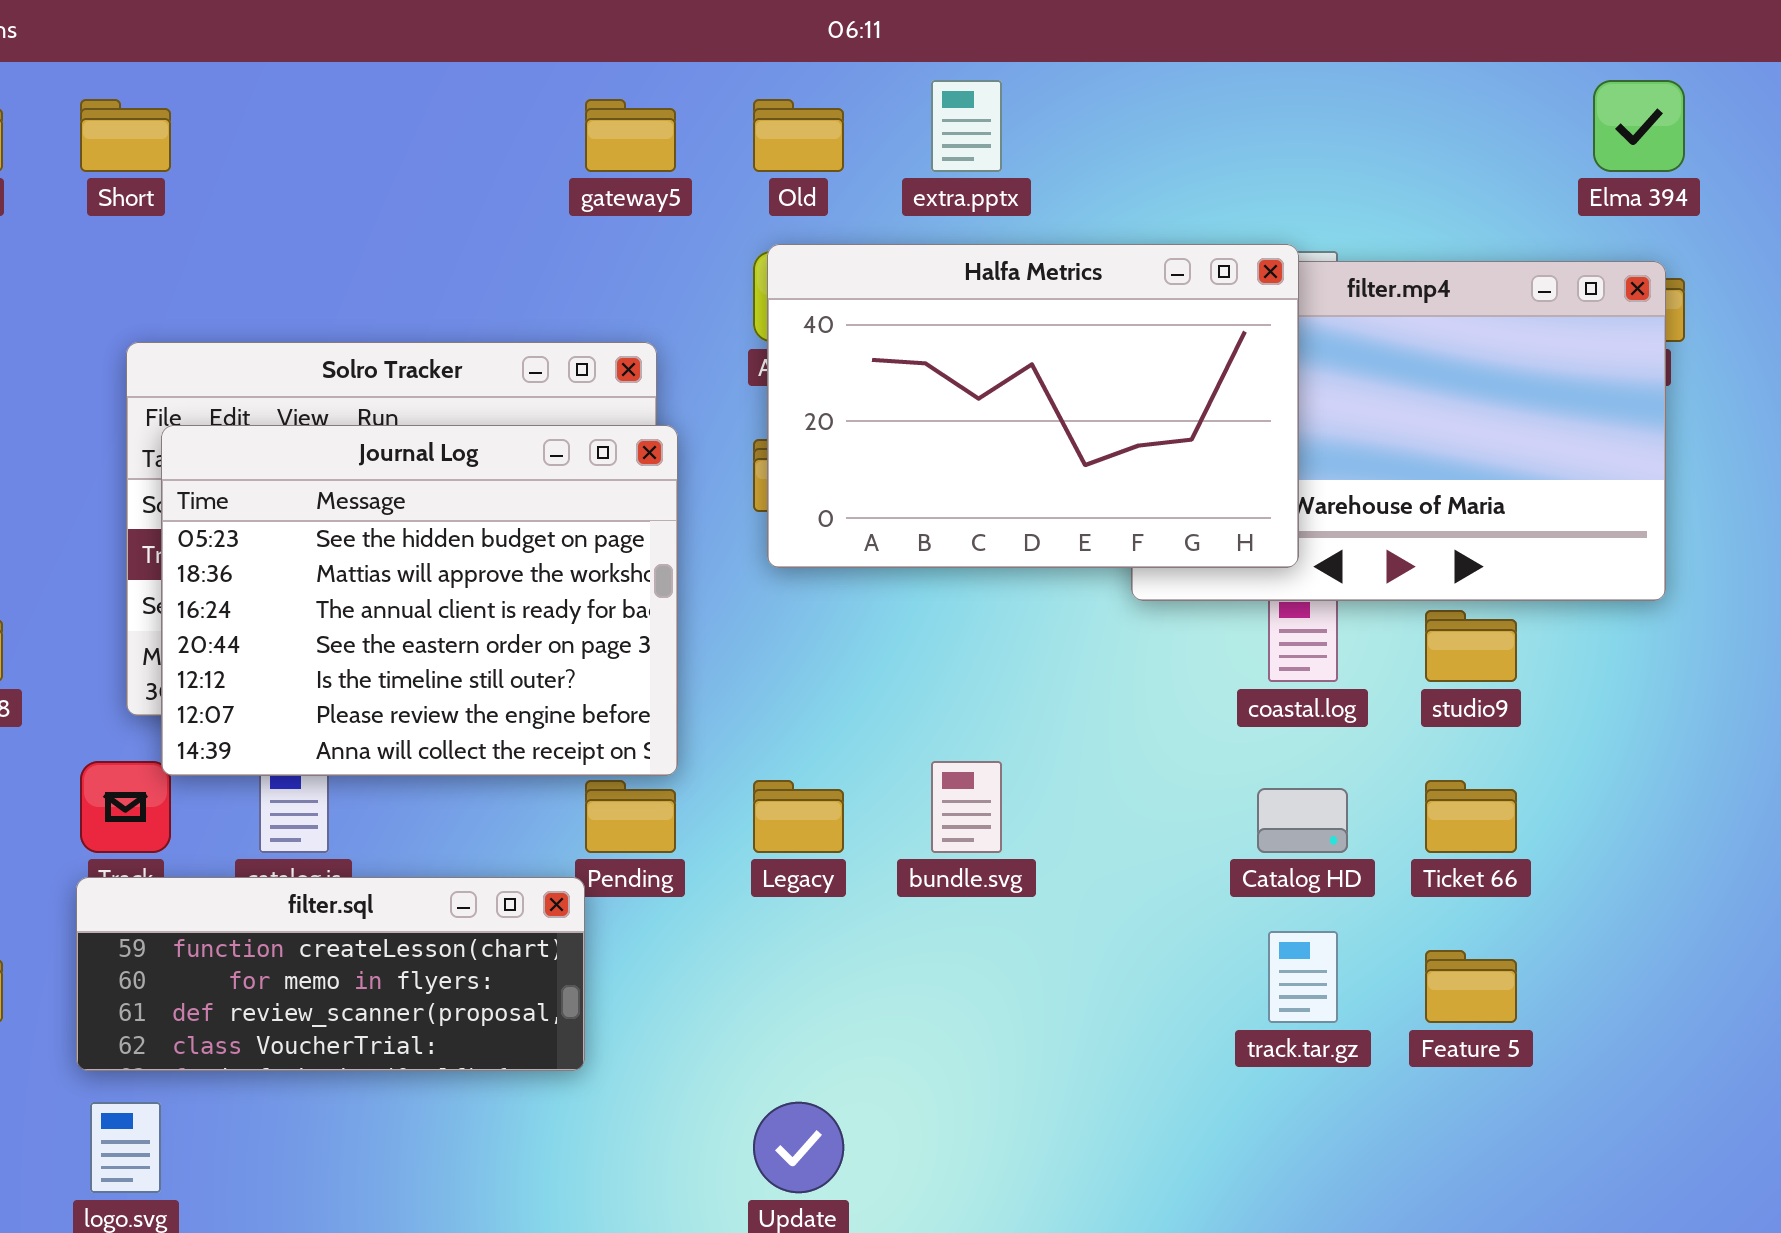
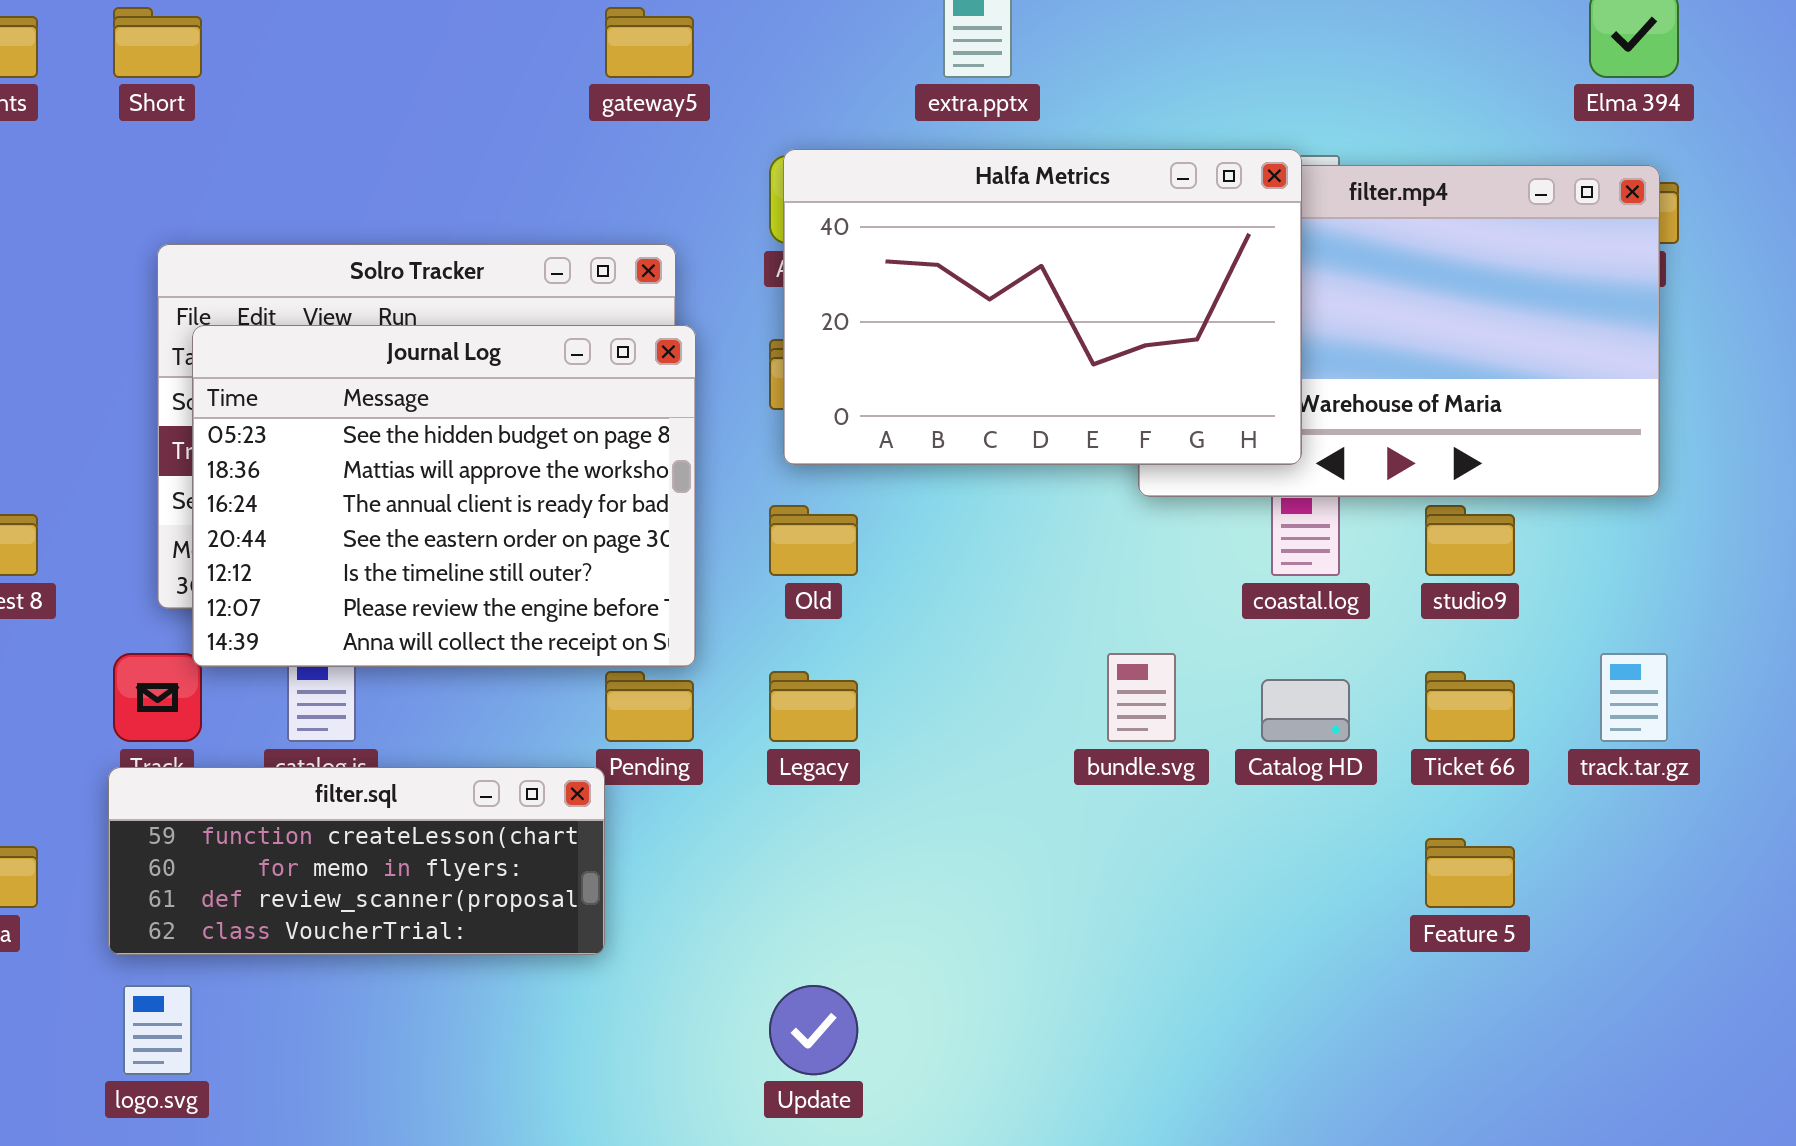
Old: [753,99,844,172] -> [769,505,858,576], moved
bundle.svg: [931,761,1002,853] -> [1107,653,1176,742], moved
track.tar.gz: [1268,931,1338,1023] -> [1600,653,1668,742], moved

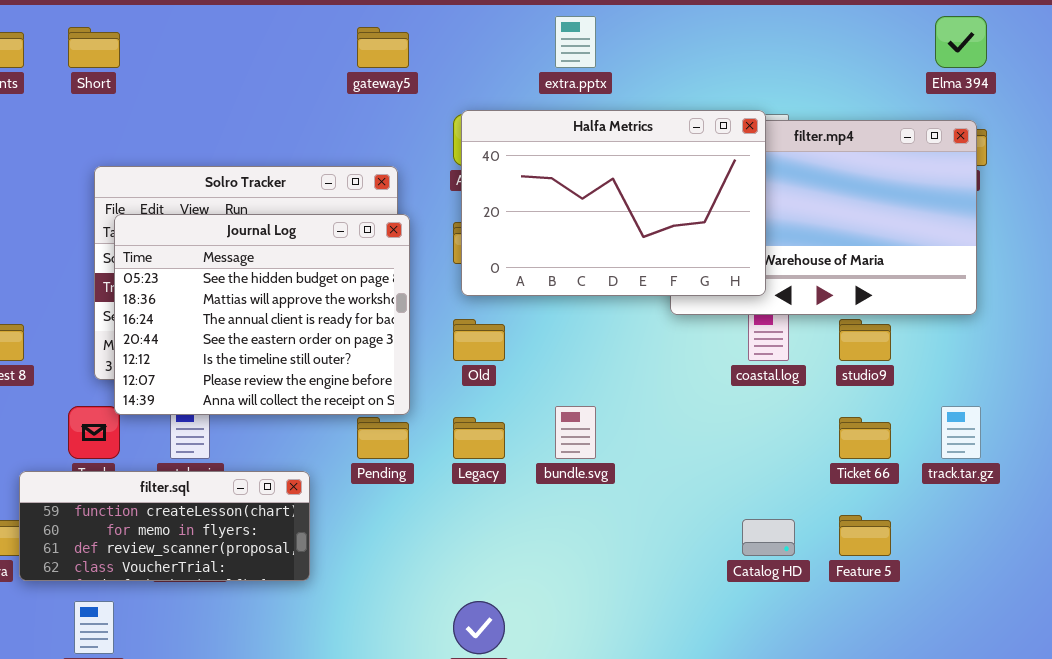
bundle.svg: [1107,653,1176,742] -> [555,406,596,459], moved
Catalog HD: [1261,679,1350,742] -> [742,519,795,556], moved
filter.sql: [108,767,605,955] -> [19,471,310,581], moved

